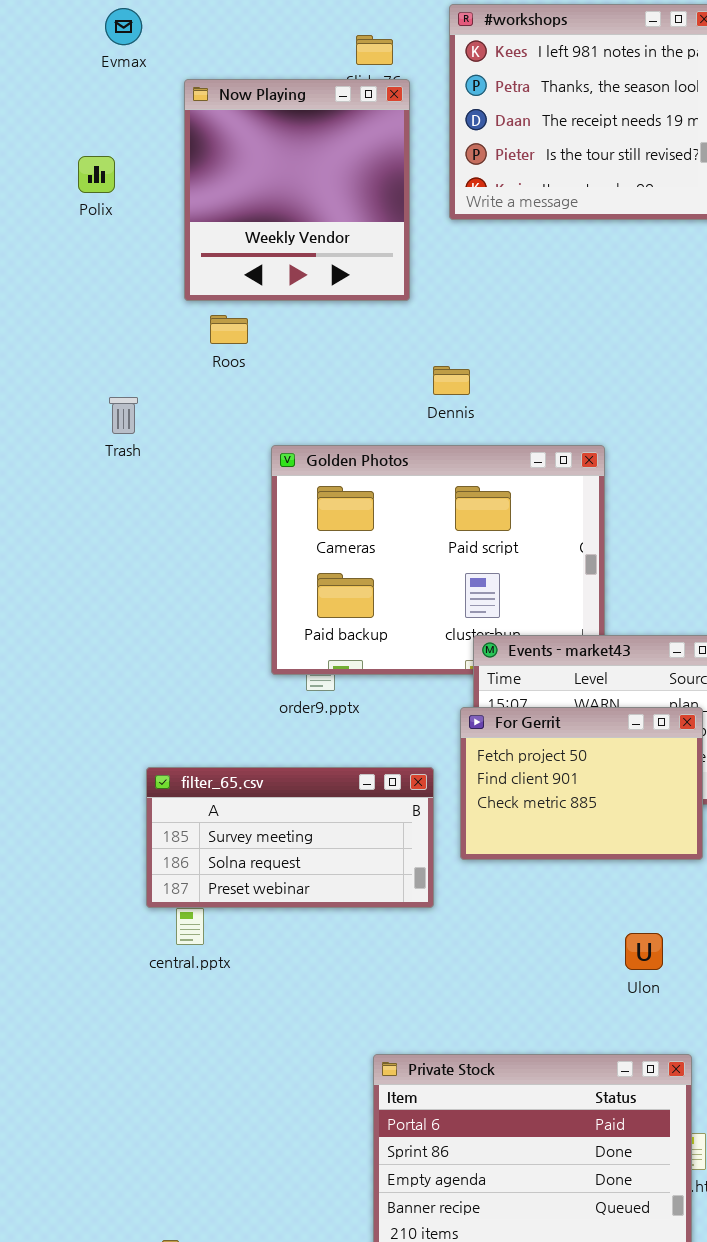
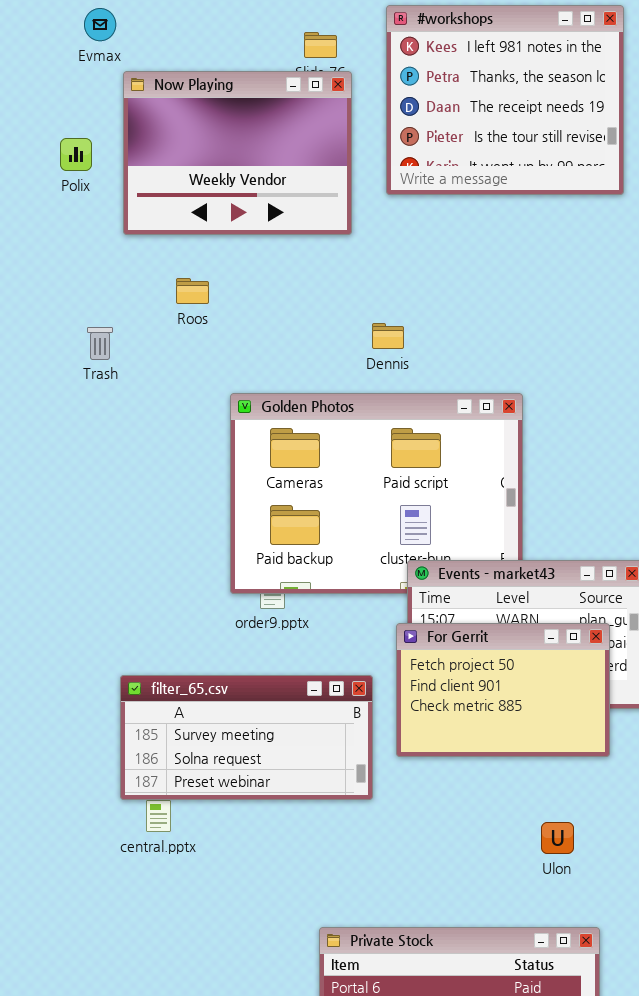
Now Playing: [184,79,410,301] -> [123,71,352,235], resized
Trash: [109,397,138,434] -> [87,327,113,360], moved

